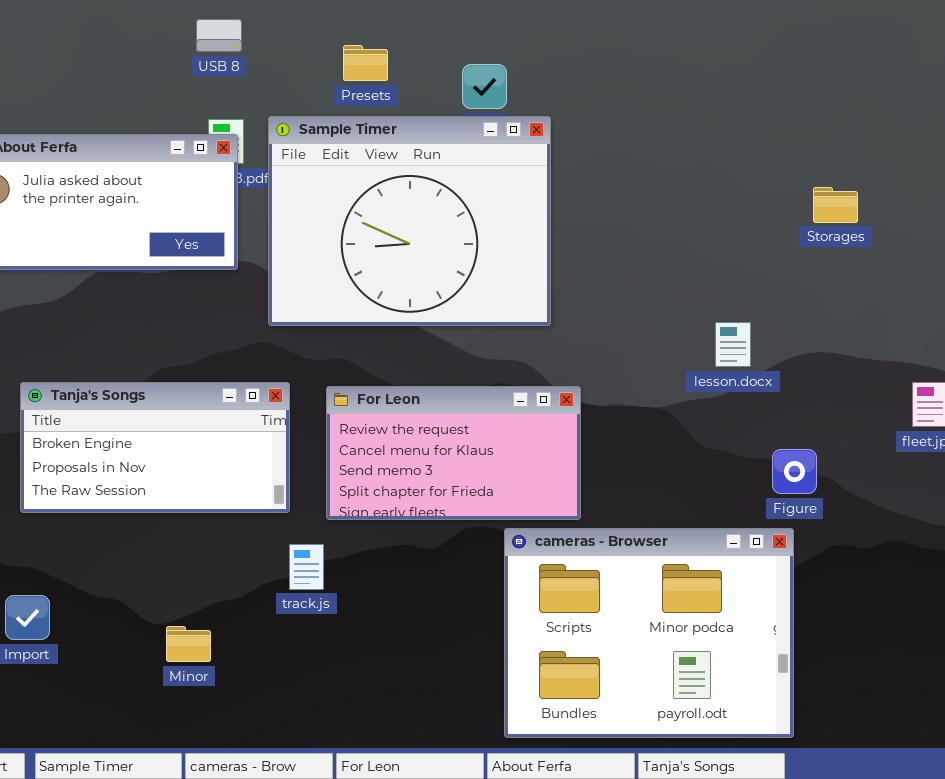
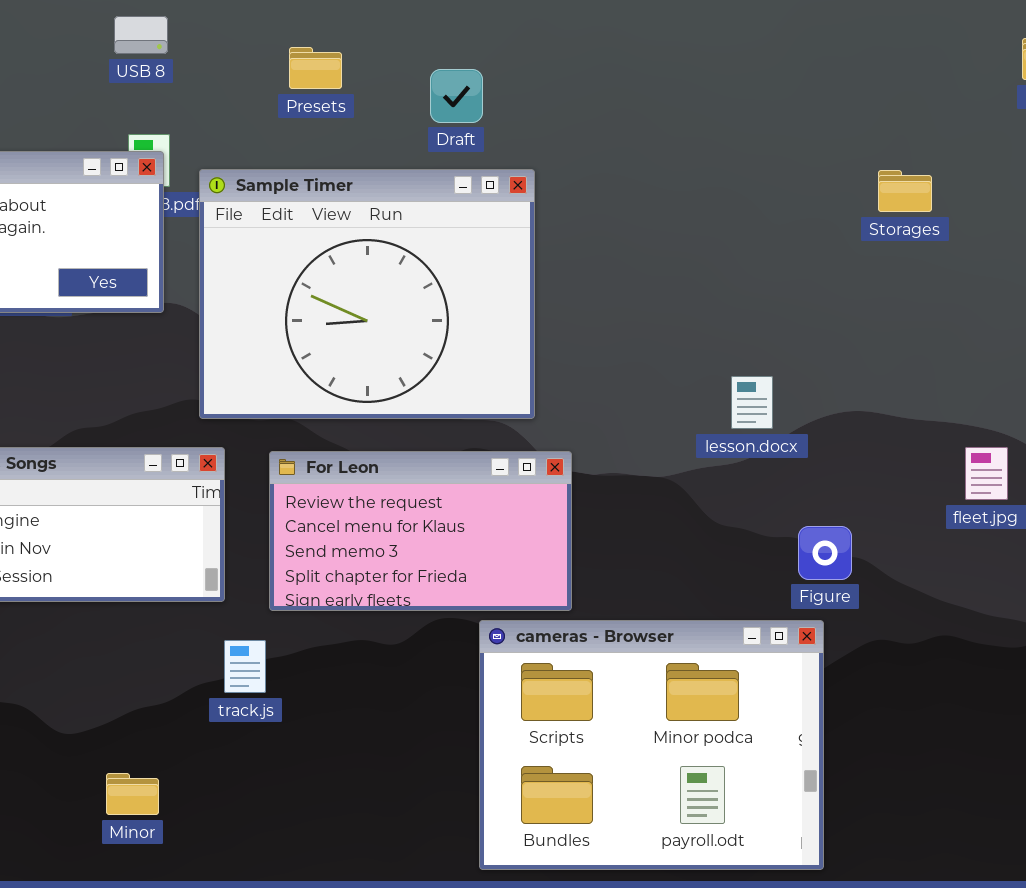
Sample Timer: [268,116,551,326] -> [199,169,535,419], moved
Storages: [813,187,858,223] -> [878,170,932,212], moved
Minor: [166,626,211,662] -> [106,773,159,815], moved

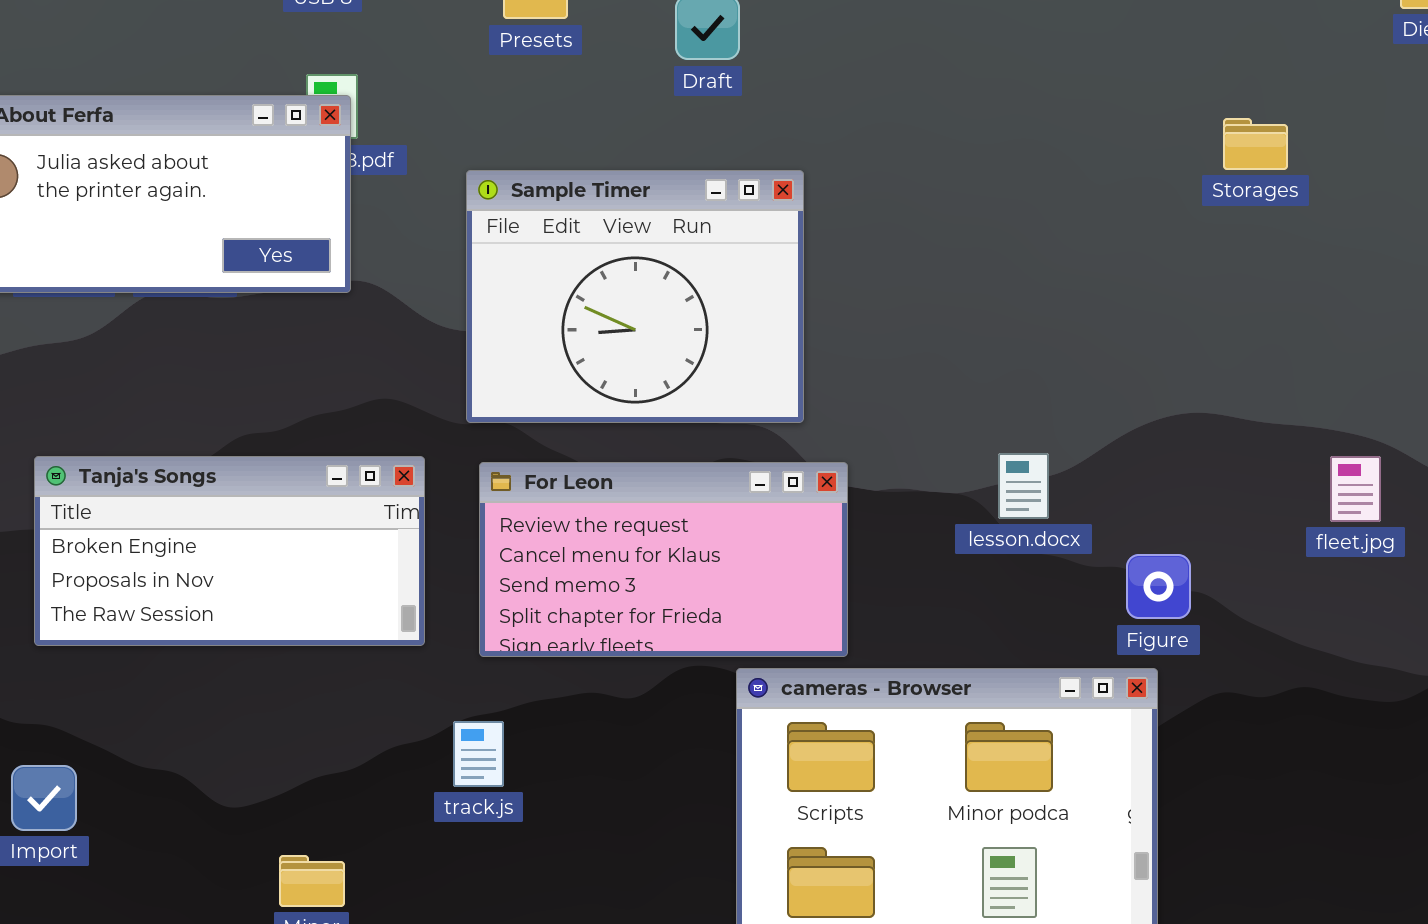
Sample Timer: [199,169,535,419] -> [466,170,804,423], resized
lesson.docx: [731,376,773,429] -> [998,453,1049,519], moved
track.js: [224,640,266,693] -> [453,721,504,787], moved

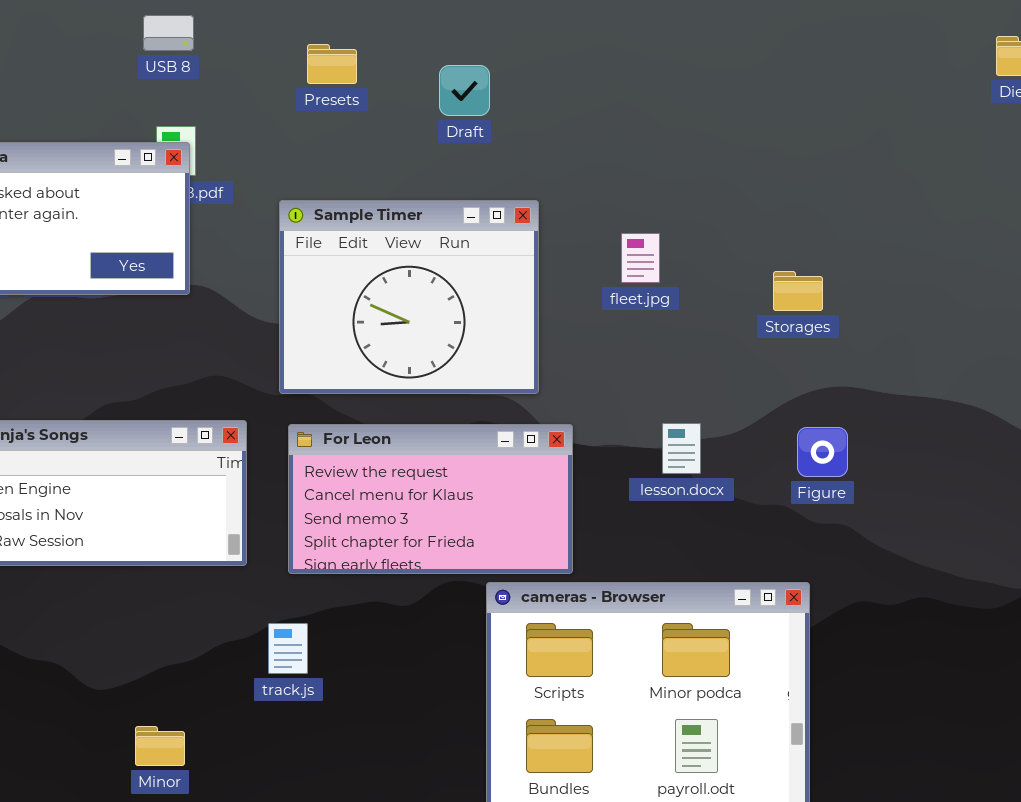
Storages: [1223,118,1288,170] -> [773,271,823,311], moved
lesson.docx: [998,453,1049,519] -> [662,423,701,474], moved
fleet.jpg: [1330,456,1381,522] -> [621,233,660,283], moved
Figure: [1126,554,1191,619] -> [797,427,848,477], moved

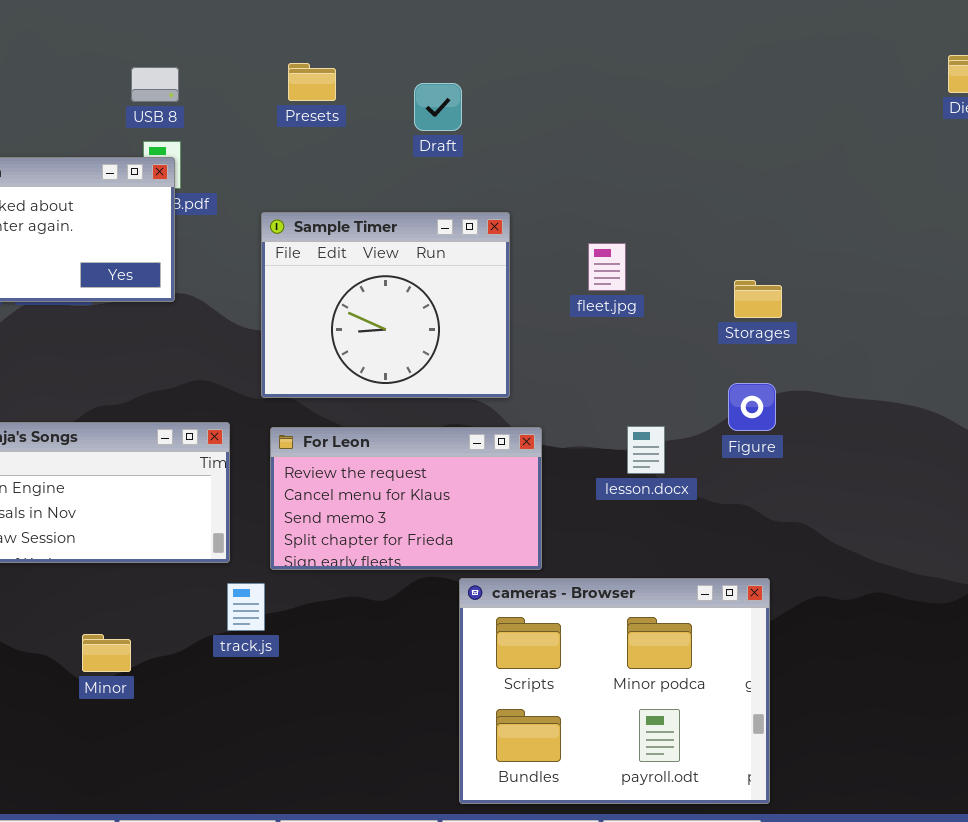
USB 8: [143,15,194,51] -> [131,67,179,102], moved
Figure: [797,427,848,477] -> [728,383,776,431], moved
track.js: [268,623,308,674] -> [227,583,265,631], moved
Minor: [135,726,185,766] -> [82,634,131,672], moved

